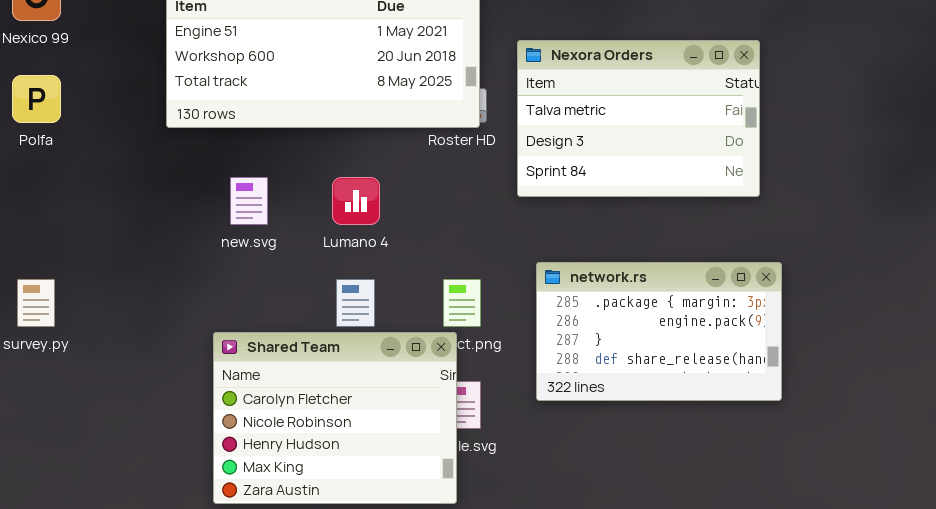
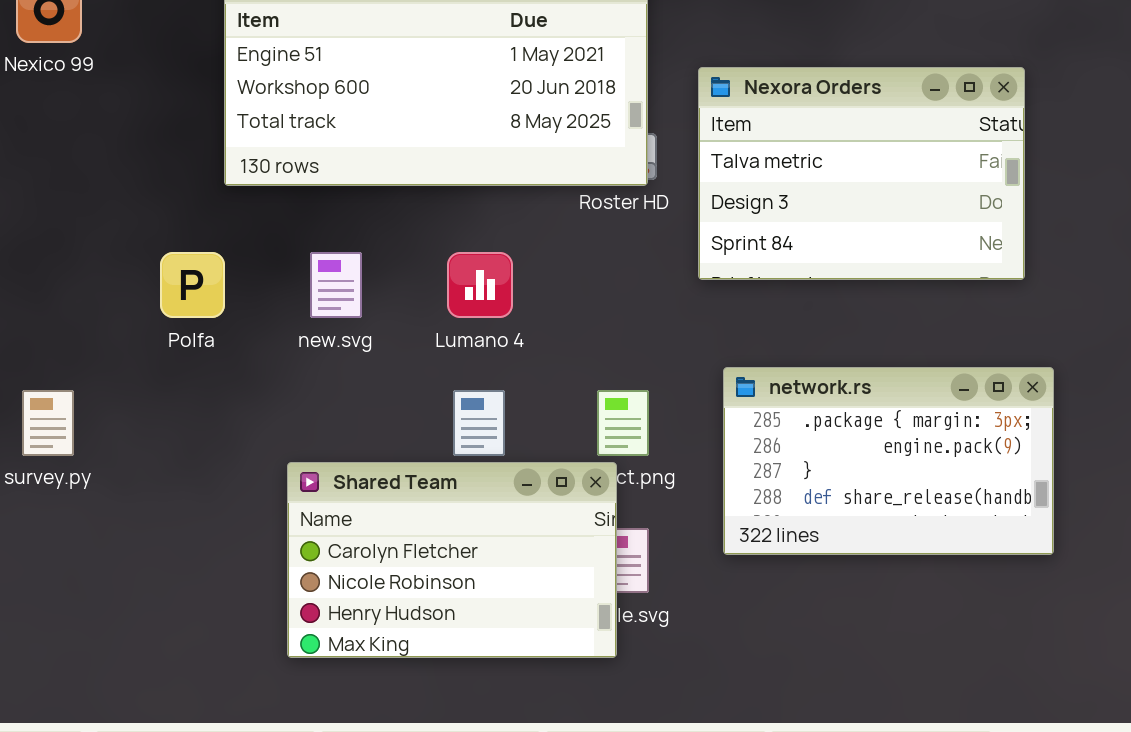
Polfa: [12,75,61,123] -> [160,252,225,318], moved
Shared Team: [213,332,457,504] -> [287,462,617,658], resized

